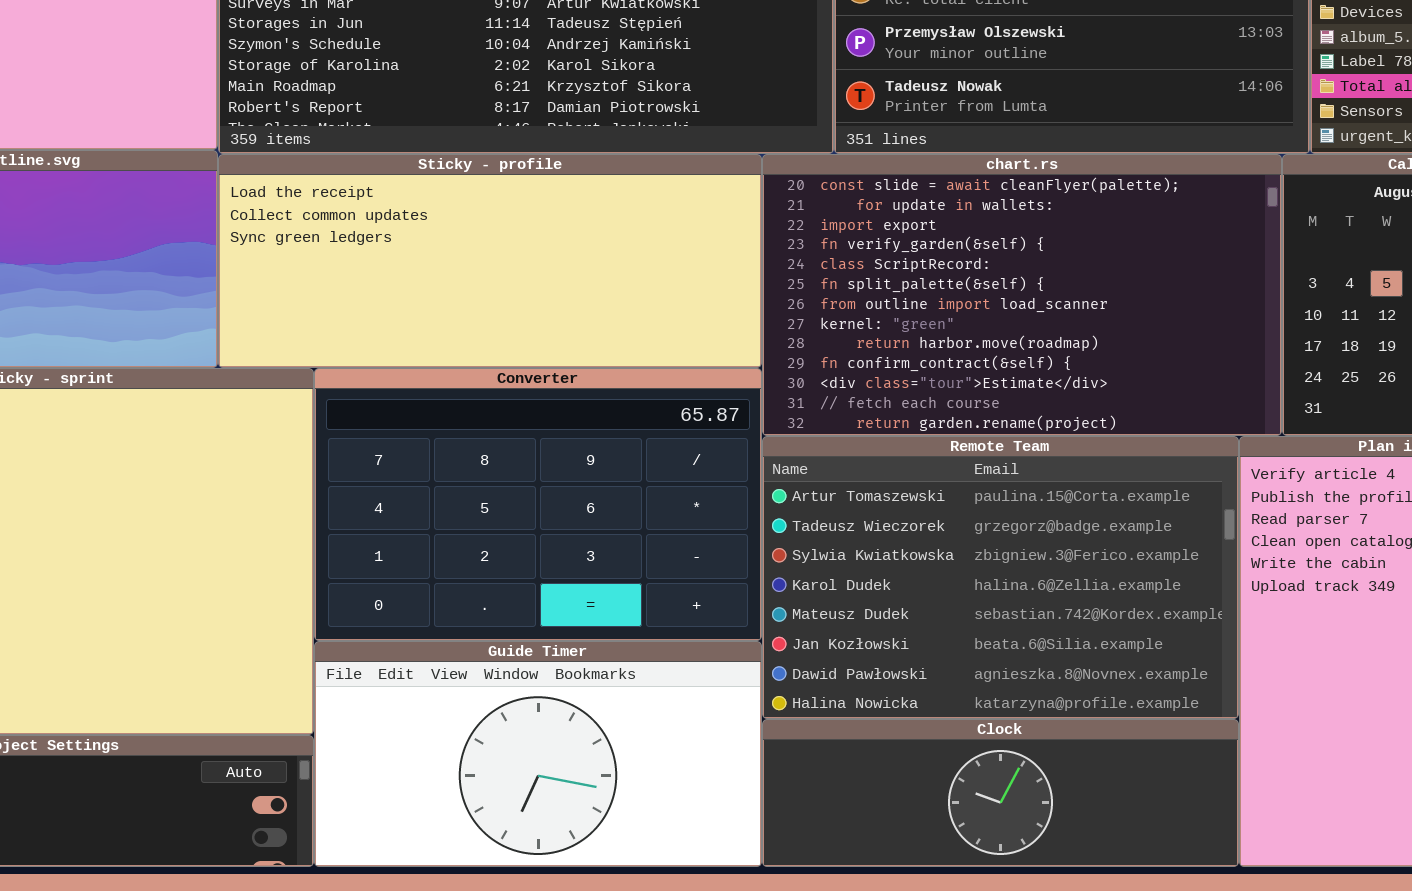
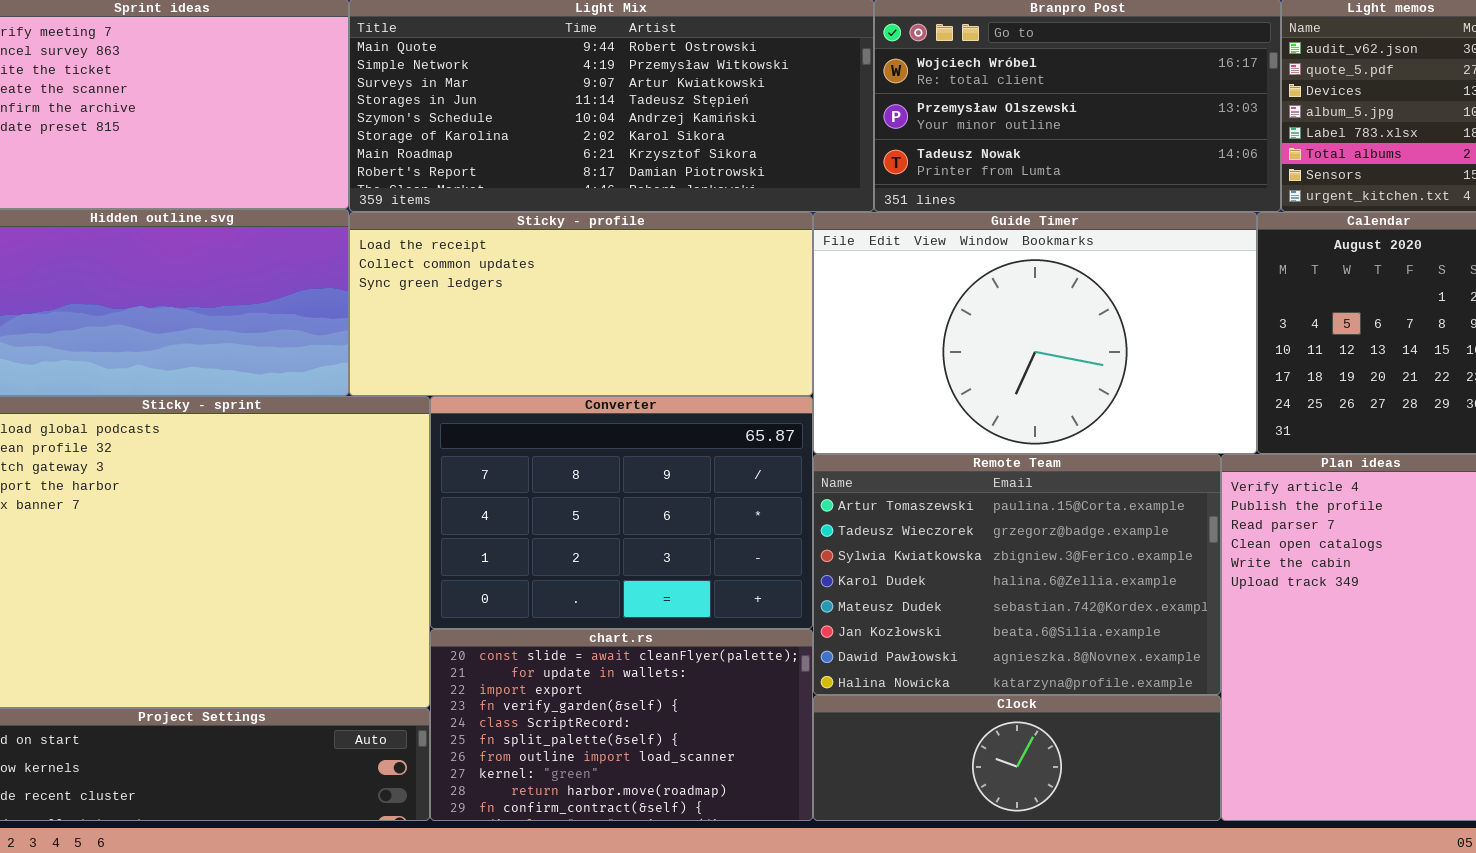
chart.rs: [762,154,1282,436] -> [430,629,813,821], moved, resized
Guide Timer: [314,641,762,867] -> [813,212,1257,454], moved, resized

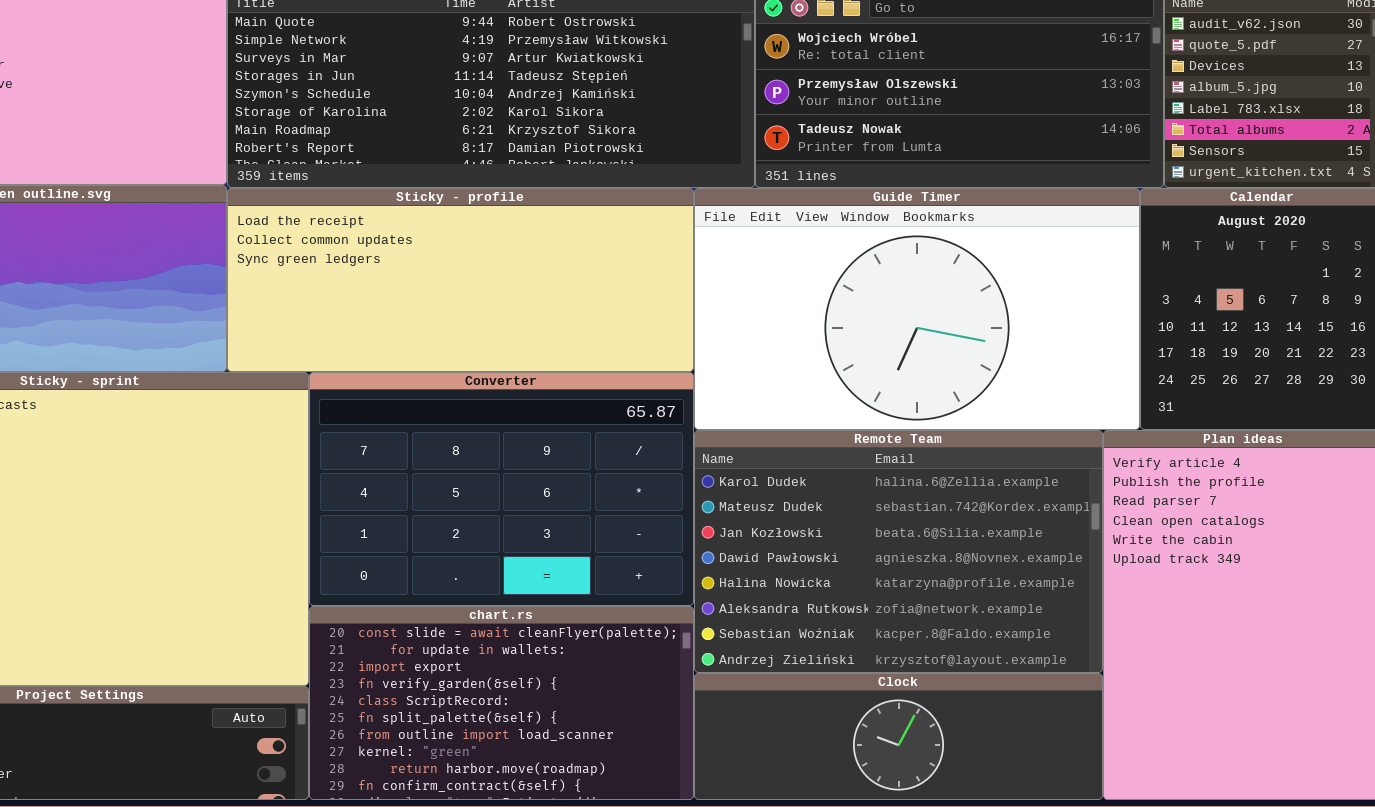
Remote Team: [813,454,1221,695] -> [694,430,1103,673], scrolled down 3 rows

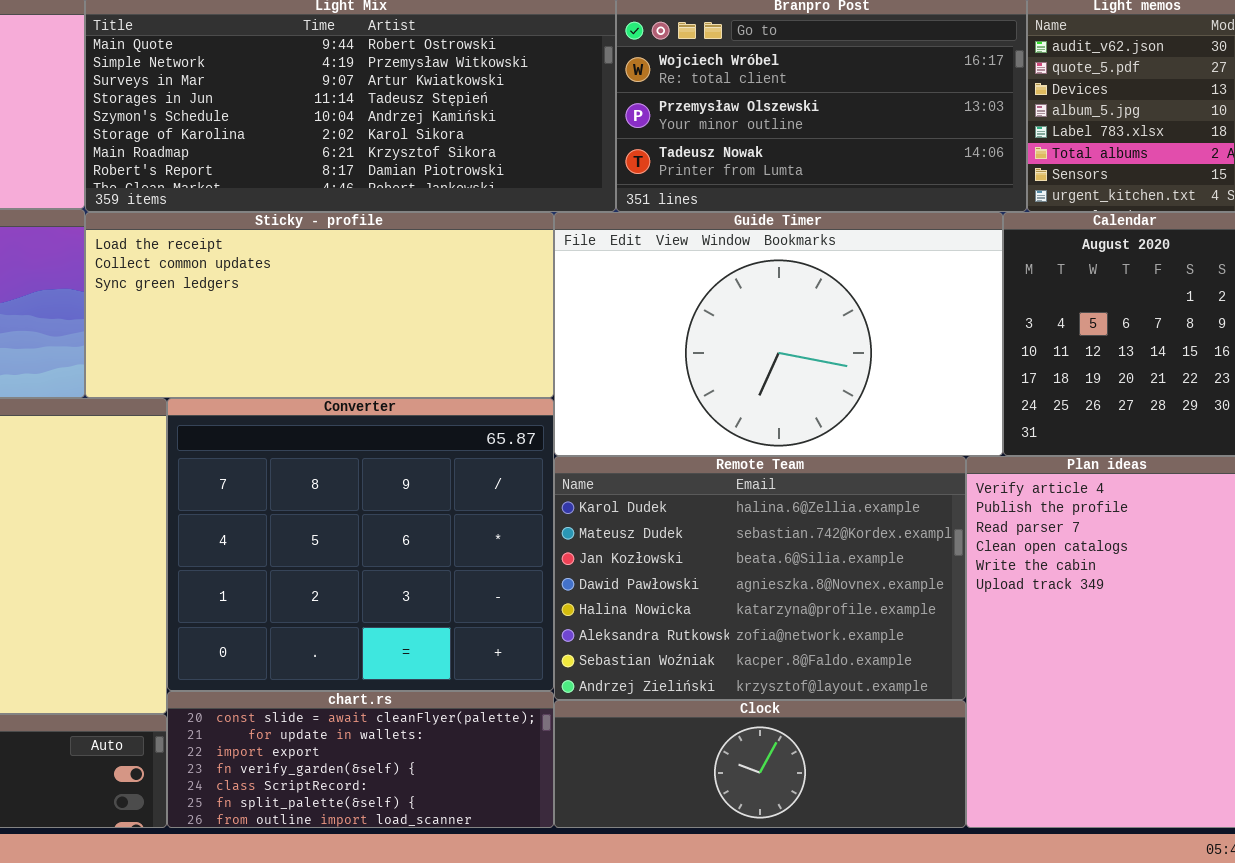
Converter: [309,372,694,606] -> [167,398,554,691], resized
chart.rs: [309,606,694,800] -> [167,691,554,828], resized

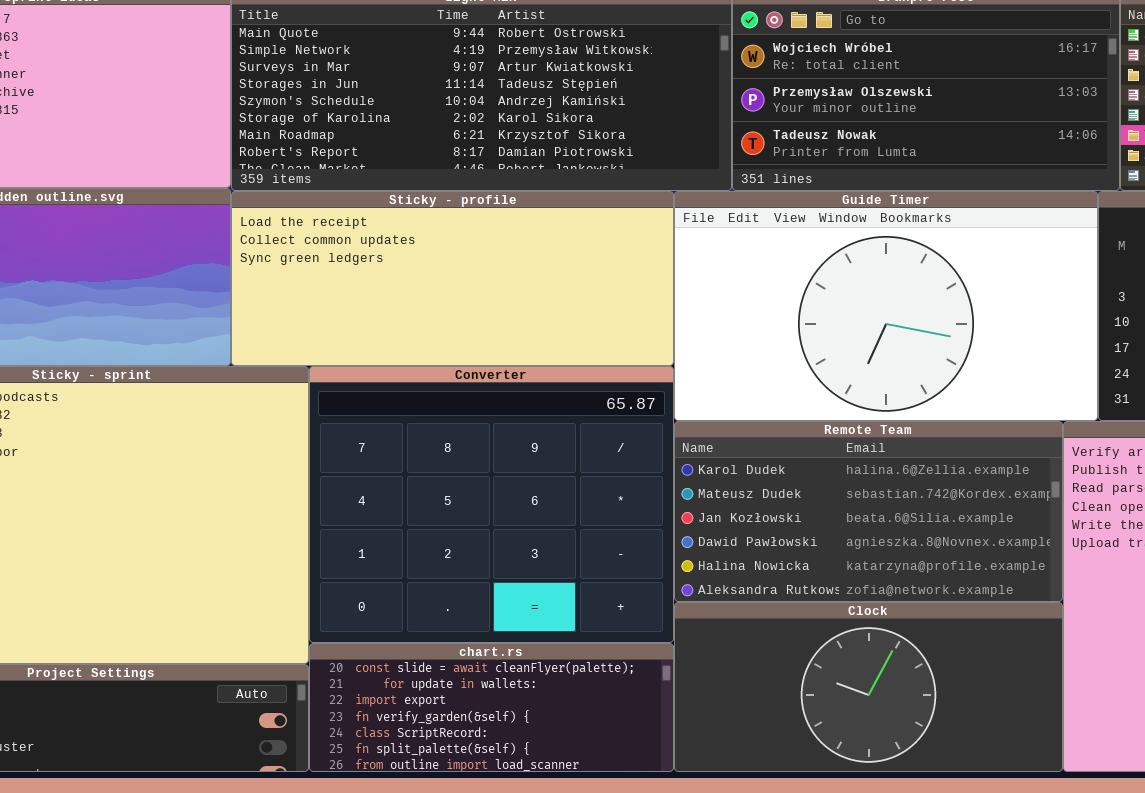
Remote Team: [554,456,966,700] -> [674,421,1063,602], resized
Clock: [554,700,966,828] -> [674,602,1063,772], resized

